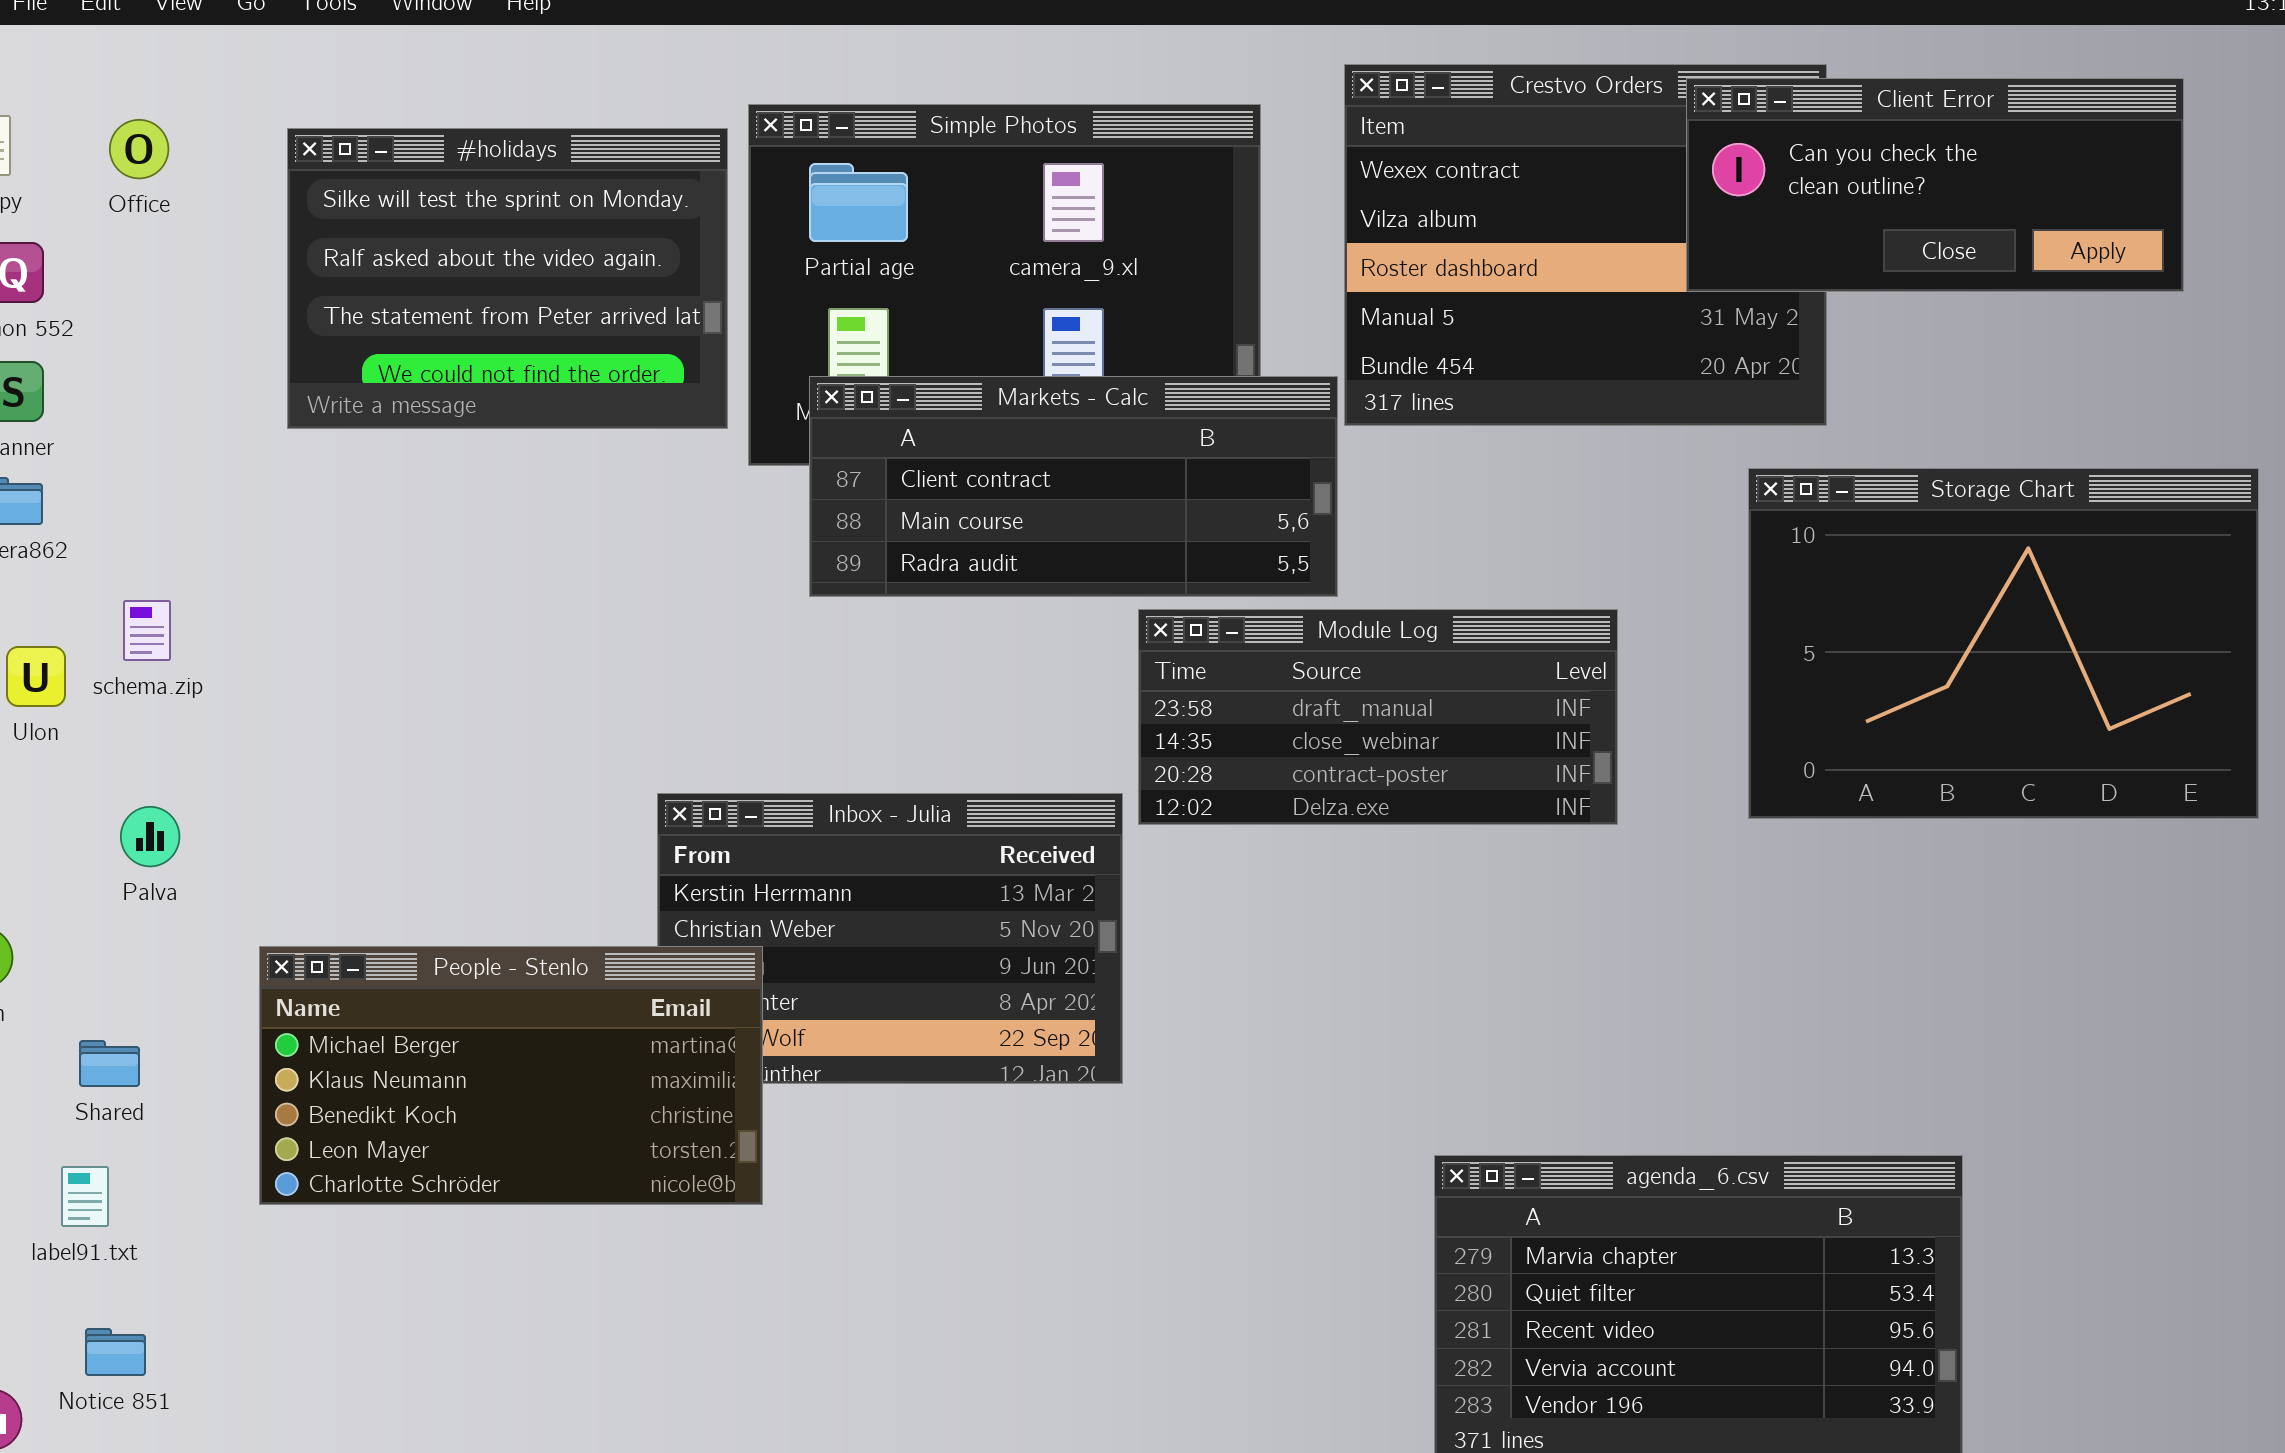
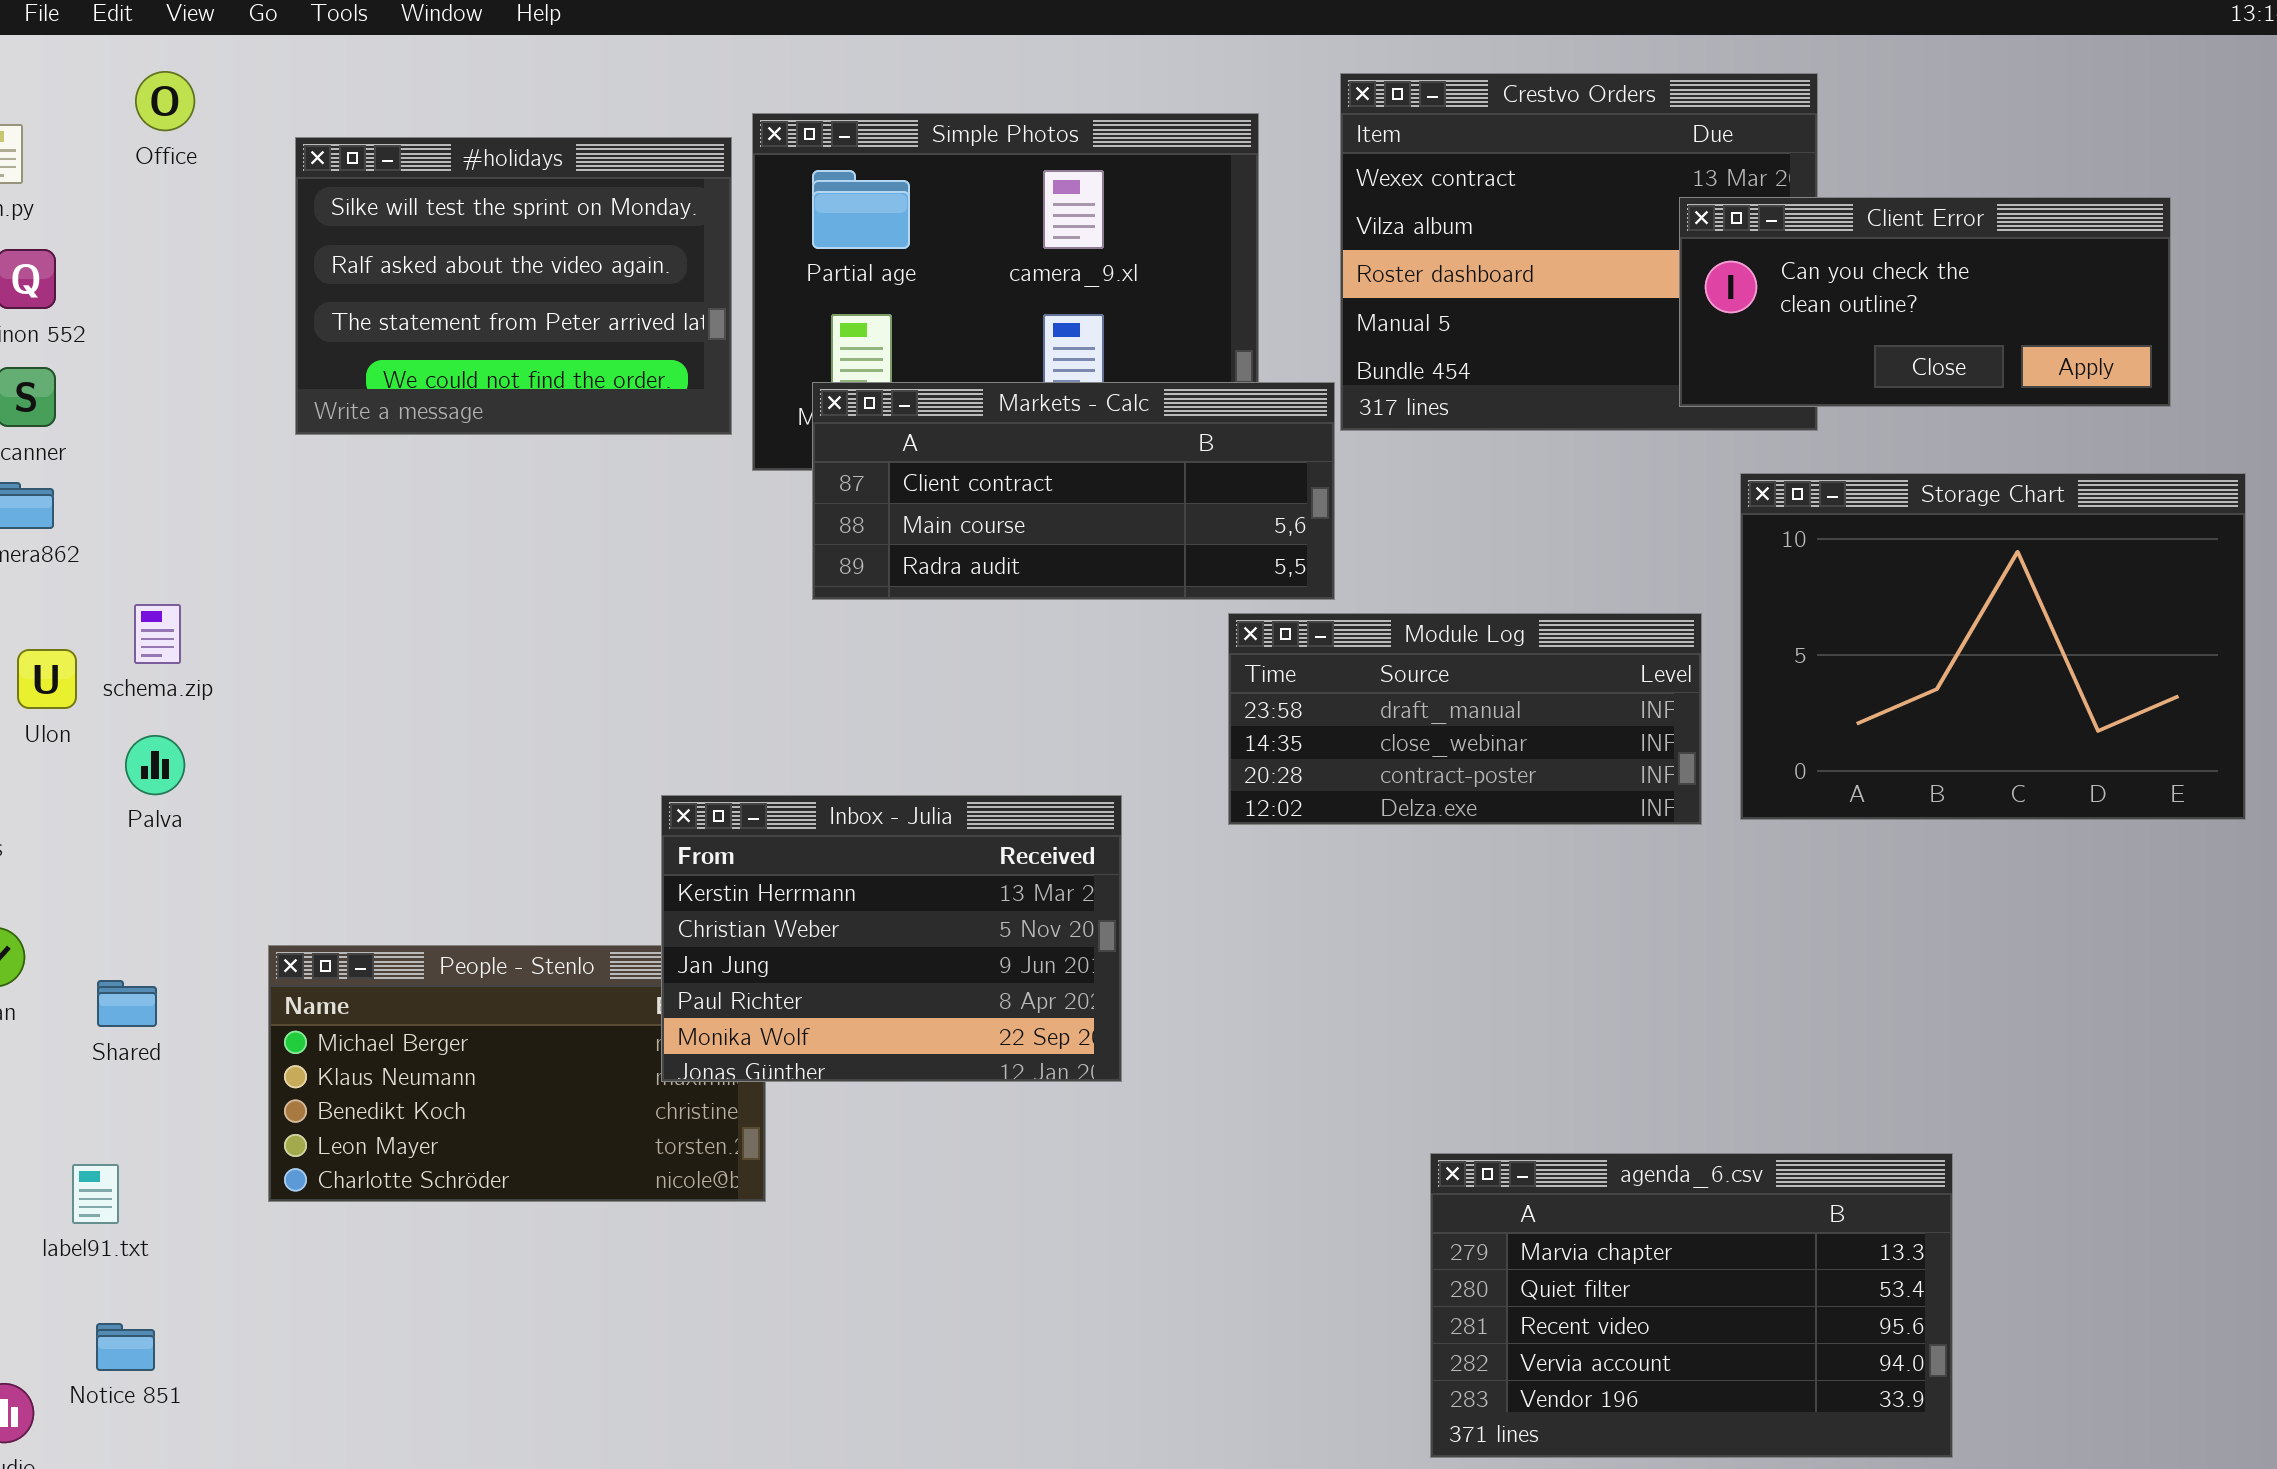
Client Error: [1686,78,2184,292] -> [1679,197,2171,407], moved
Office: [109,119,169,179] -> [135,71,195,131], moved
Module Log: [1138,609,1618,825] -> [1228,613,1702,825], moved
Inbox - Julia: [657,793,1123,1084] -> [661,795,1122,1082], raised
Palva: [120,806,180,867] -> [125,735,185,795], moved
Shared: [79,1040,140,1087] -> [97,980,157,1027], moved

